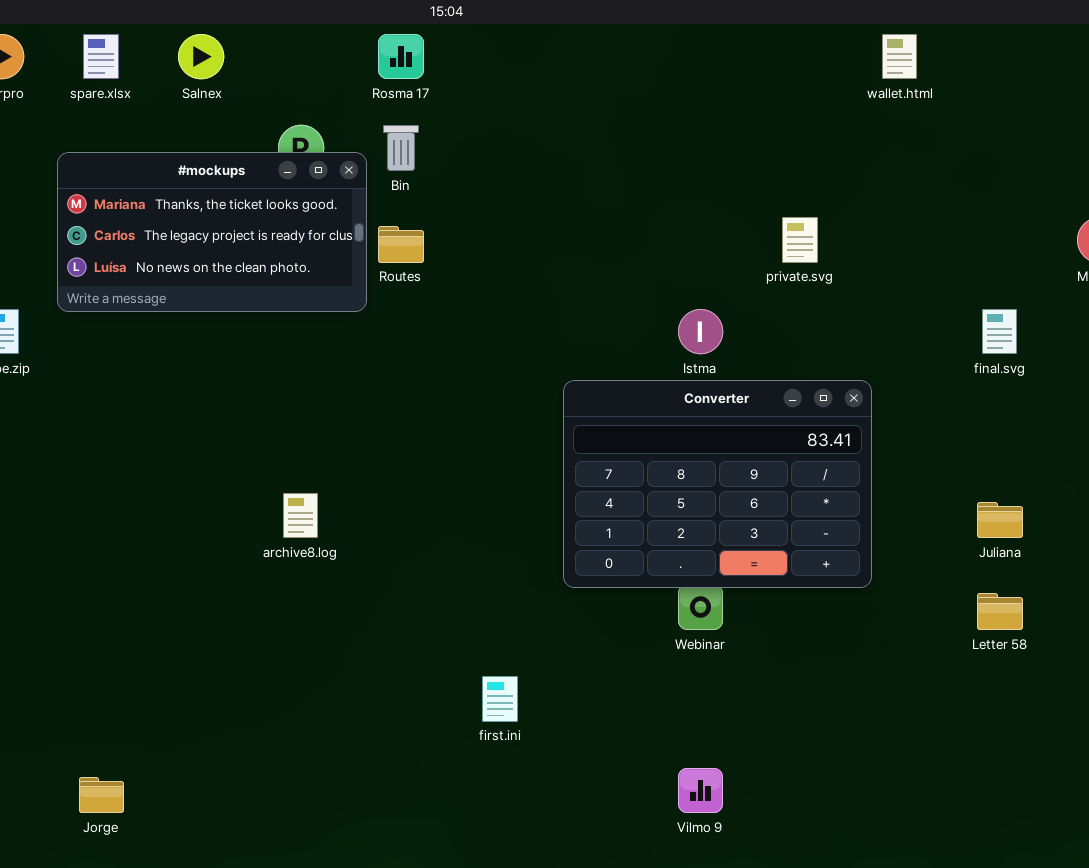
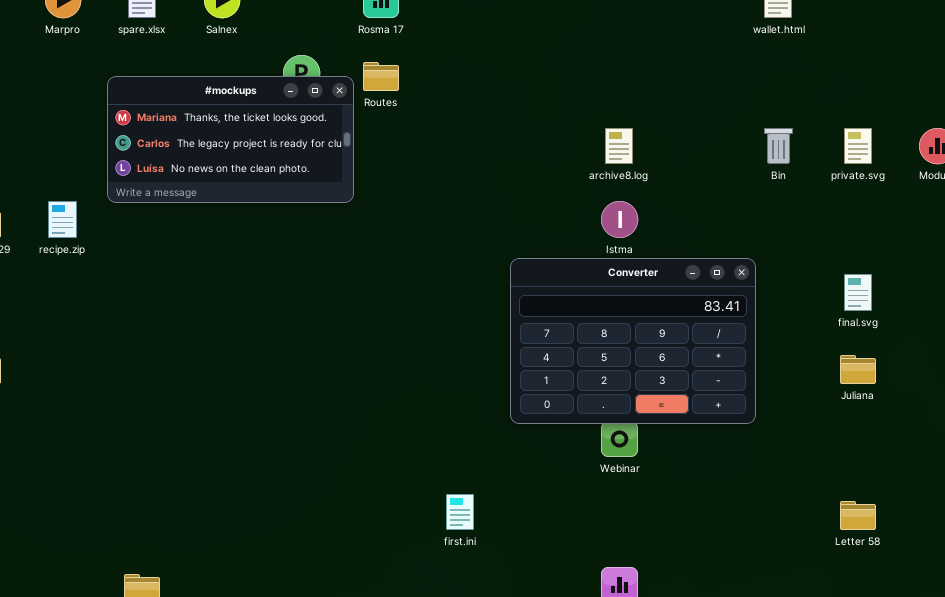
Bin: [383,125,419,171] -> [764,128,793,164], moved
private.svg: [782,217,818,263] -> [844,128,872,164], moved
Routes: [378,226,424,263] -> [363,62,399,91], moved
final.svg: [982,309,1017,354] -> [844,274,872,311], moved
archive8.log: [283,493,318,538] -> [605,128,633,164], moved
Letter 58: [977,593,1023,630] -> [840,501,876,530], moved

